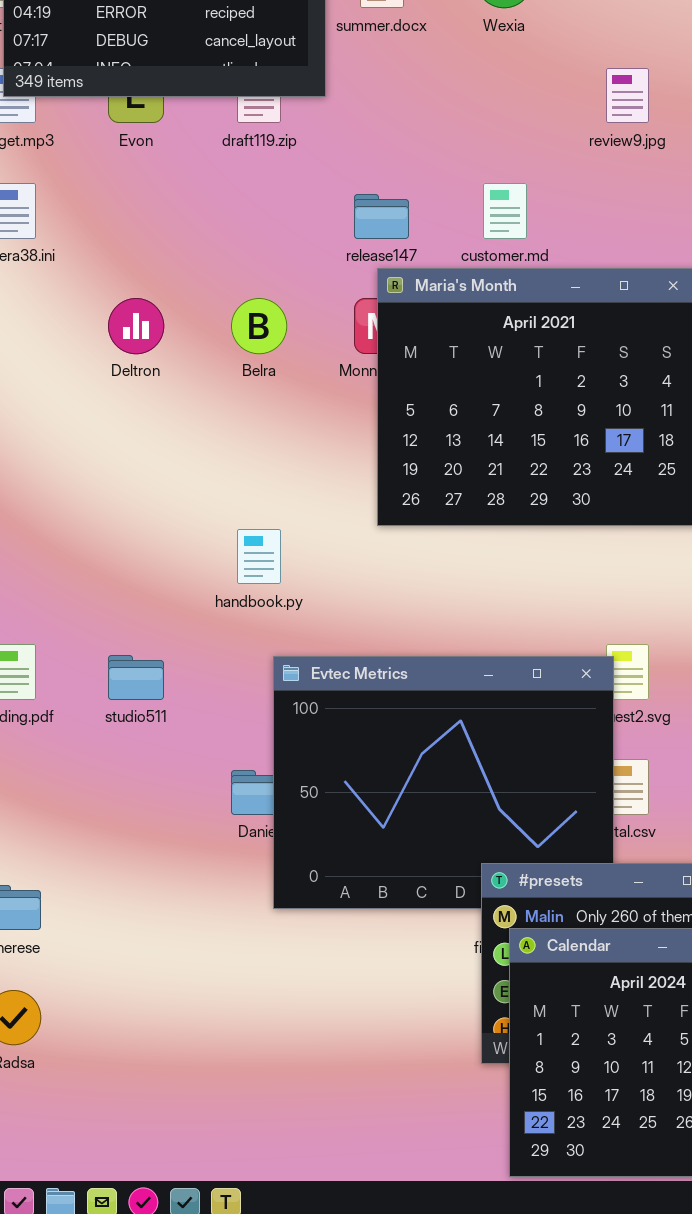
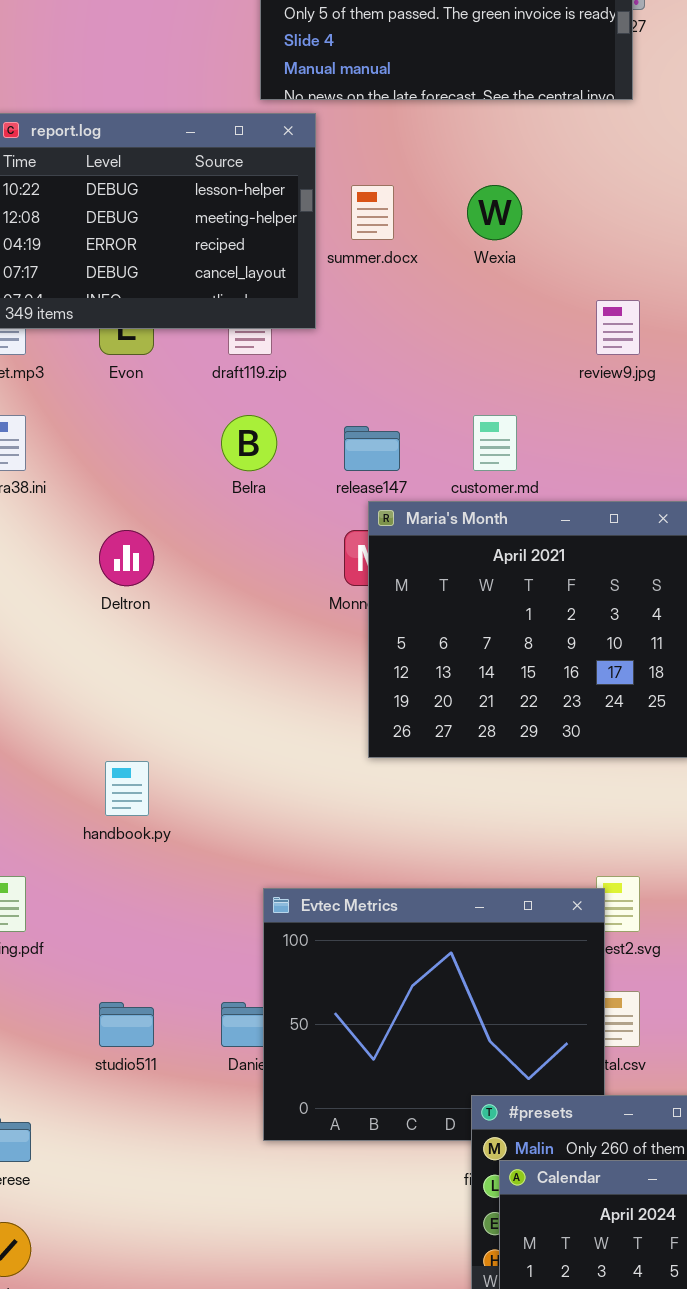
Belra: [231,298,287,354] -> [221,415,277,471], moved
handbook.py: [237,529,281,584] -> [105,761,149,816], moved
studio511: [108,655,164,700] -> [99,1002,154,1047], moved

